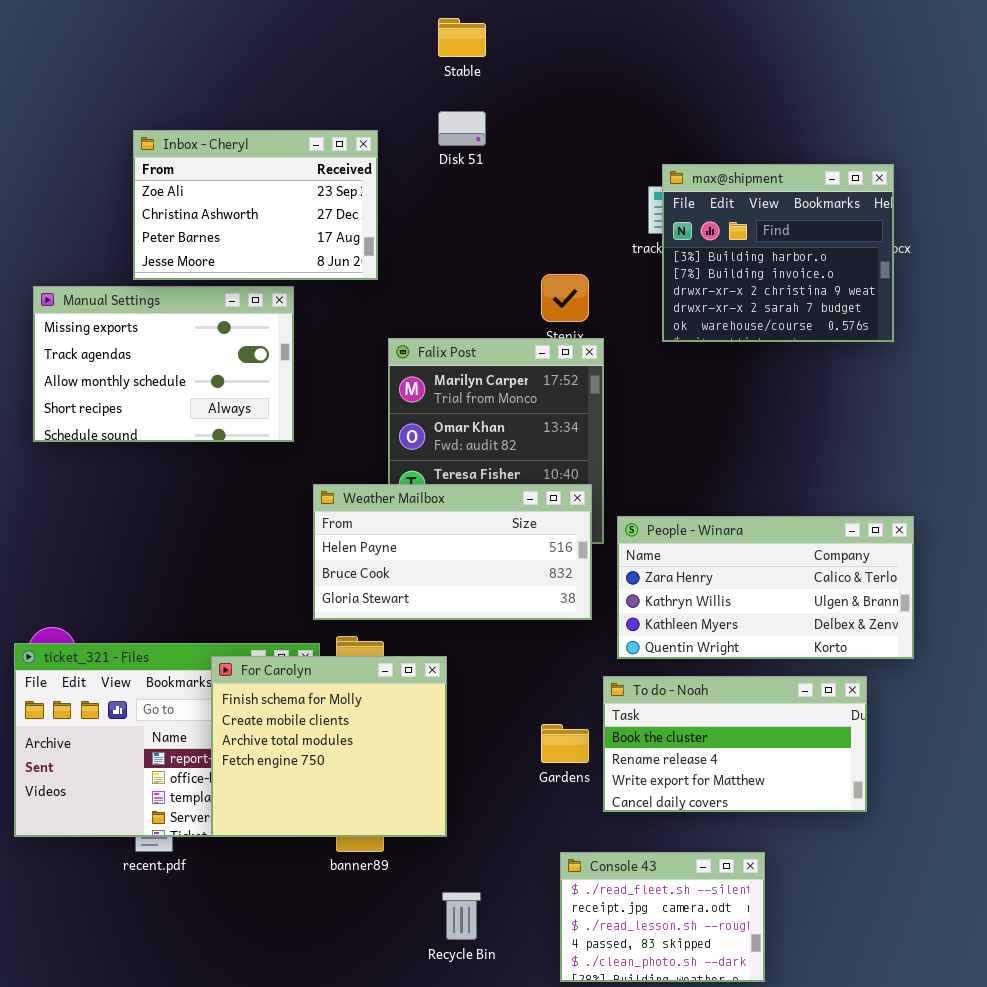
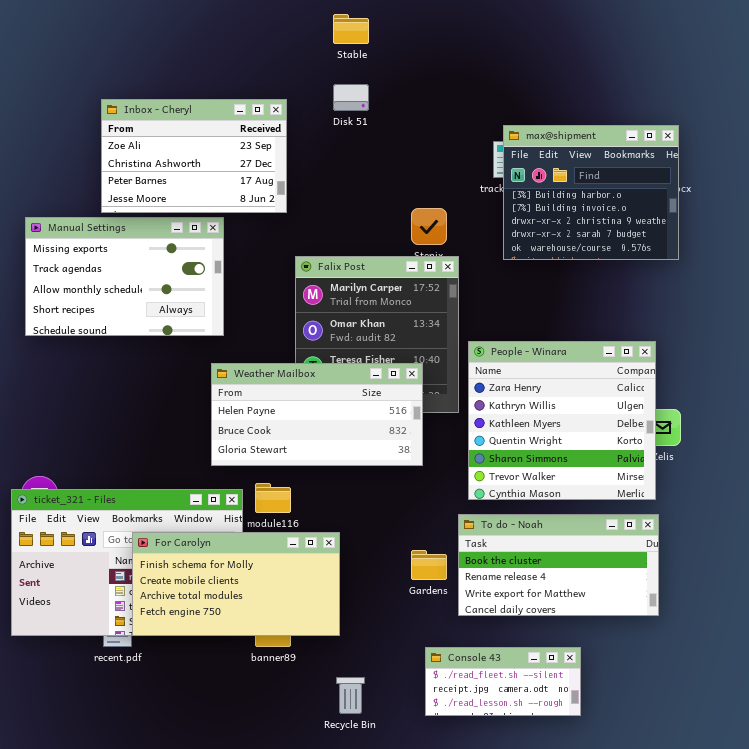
Weather Mailbox: [313,484,592,620] -> [211,363,423,466], moved
People - Winara: [617,516,914,659] -> [468,341,656,500], resized
For Carolyn: [211,656,447,837] -> [132,532,340,636], resized
Console 43: [560,852,765,982] -> [425,647,581,716], resized

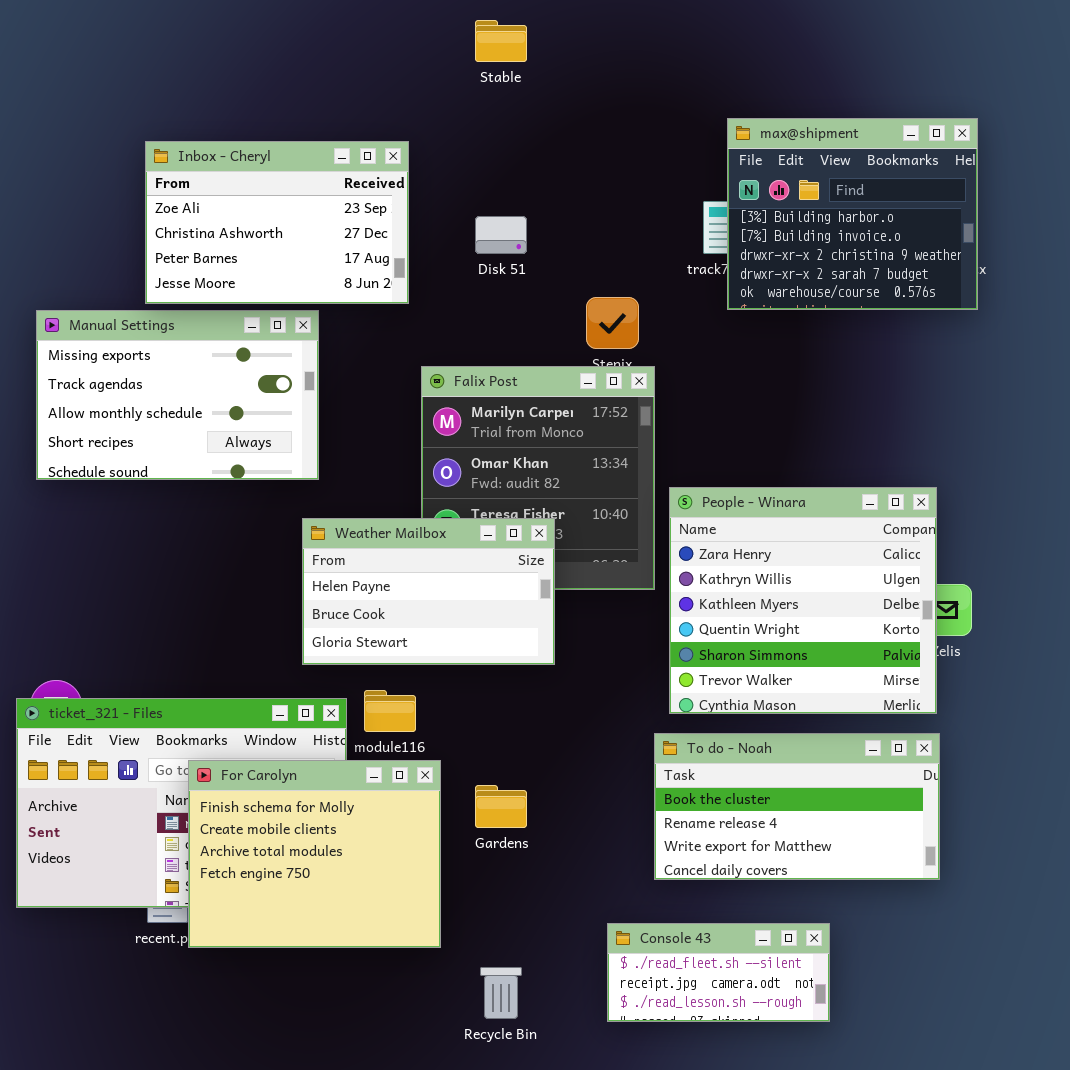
Disk 51: [333,84,369,111] -> [475,216,527,254], moved
max@shipment: [503,125,679,260] -> [727,118,978,310], moved
Weather Mailbox: [211,363,423,466] -> [302,518,555,665], resized
For Carolyn: [132,532,340,636] -> [188,760,441,948], resized
Gardens: [411,550,447,580] -> [475,785,527,828], moved

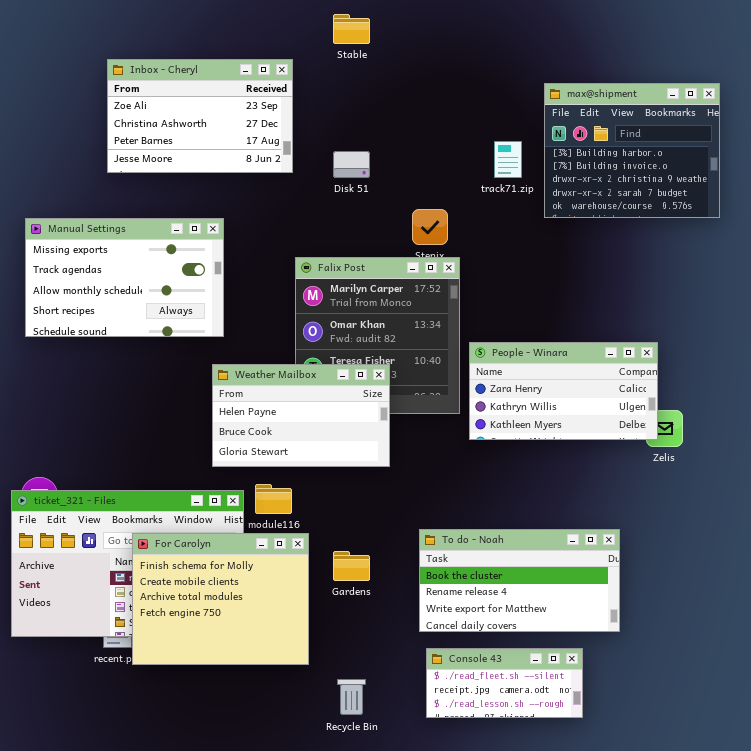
max@shipment: [727,118,978,310] -> [544,83,720,218], moved
Inbox - Cheryl: [145,141,409,304] -> [107,59,293,173], moved
People - Winara: [669,487,937,714] -> [469,342,658,440], resized
To do - Noah: [654,733,940,880] -> [419,529,620,632], moved

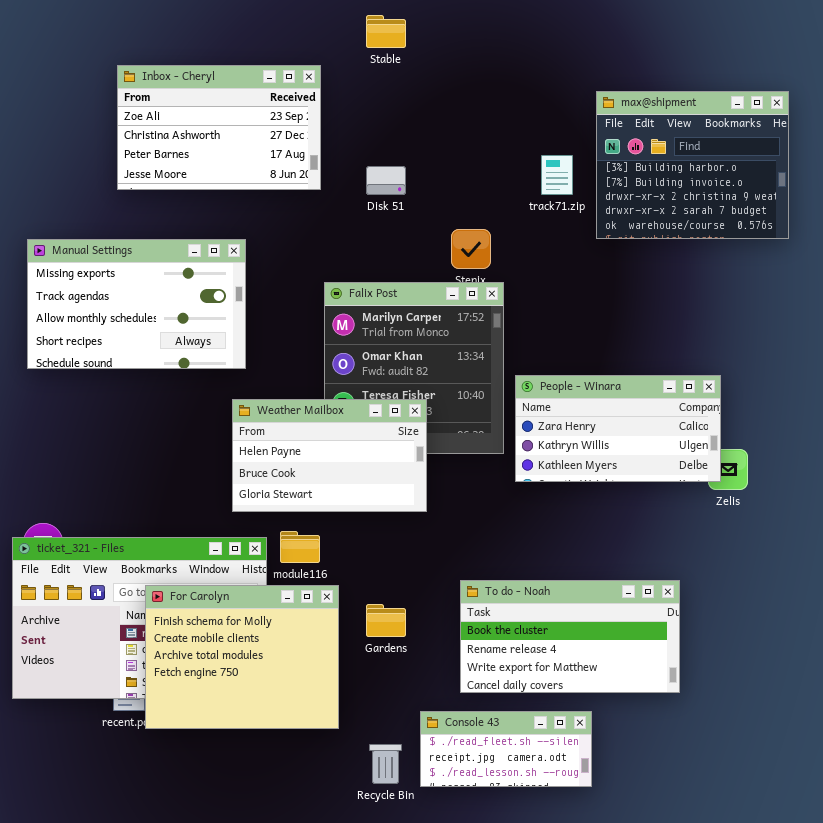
Console 43: [426,648,583,718] -> [420,711,592,787], moved

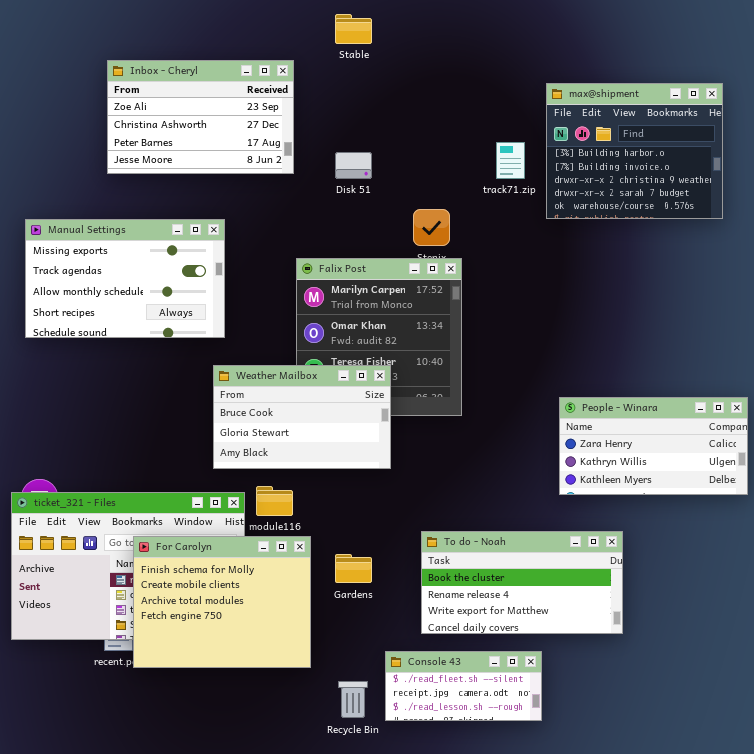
People - Winara: [515,375,721,482] -> [559,397,748,495], moved
Weather Mailbox: [232,399,427,512] -> [213,365,391,469], scrolled down 1 row

